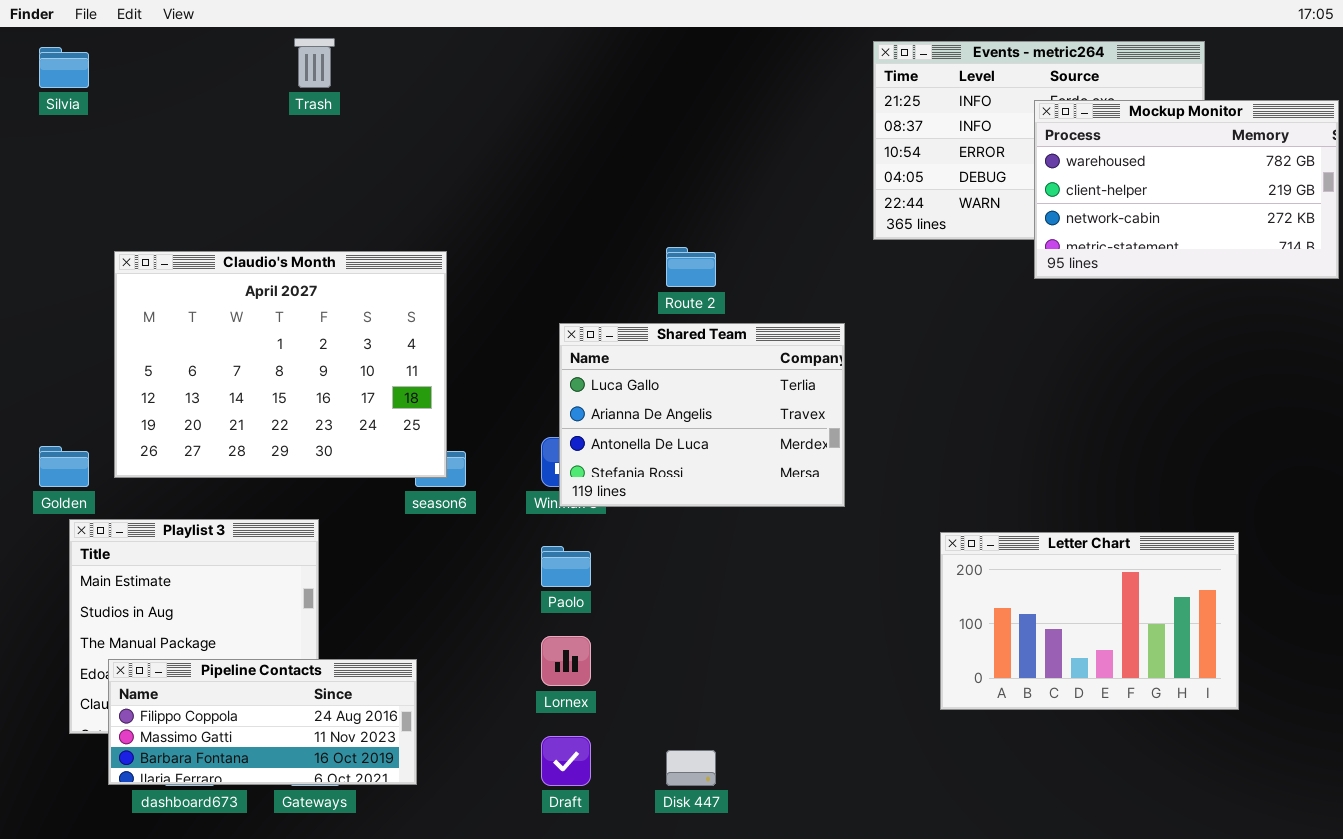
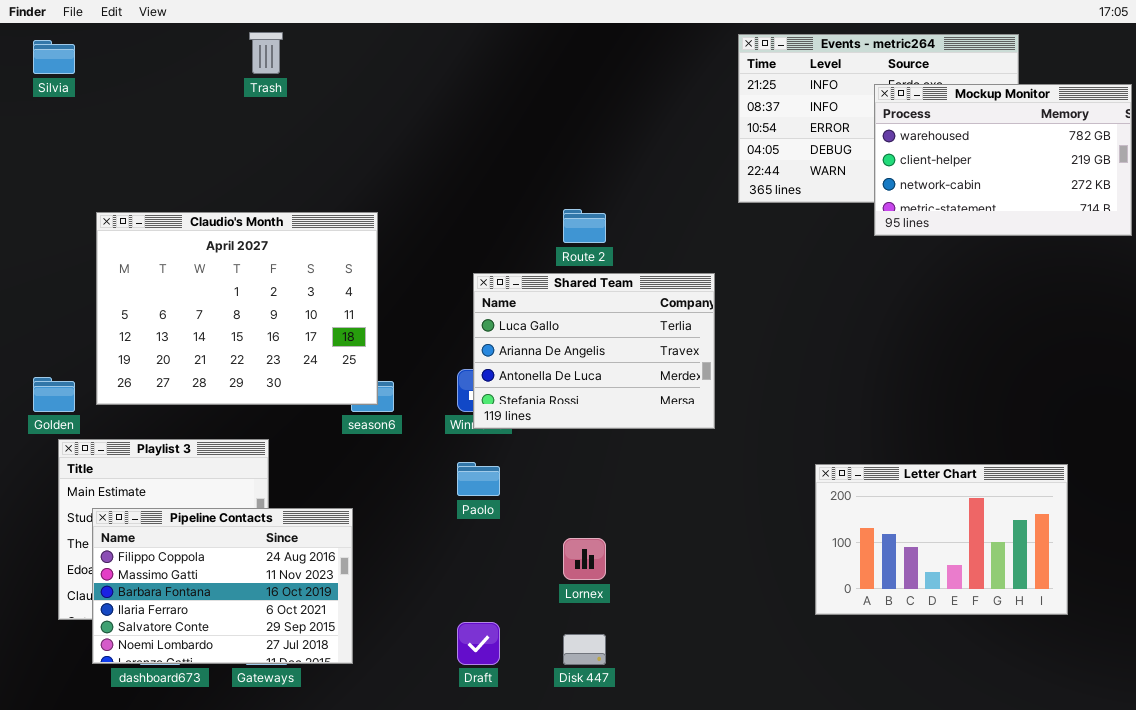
Letter Chart: [940,532,1239,710] -> [815,464,1068,615], moved
Lornex: [541,636,591,686] -> [563,538,606,580], moved
Pipeline Contacts: [108,659,417,785] -> [92,508,353,664], resized

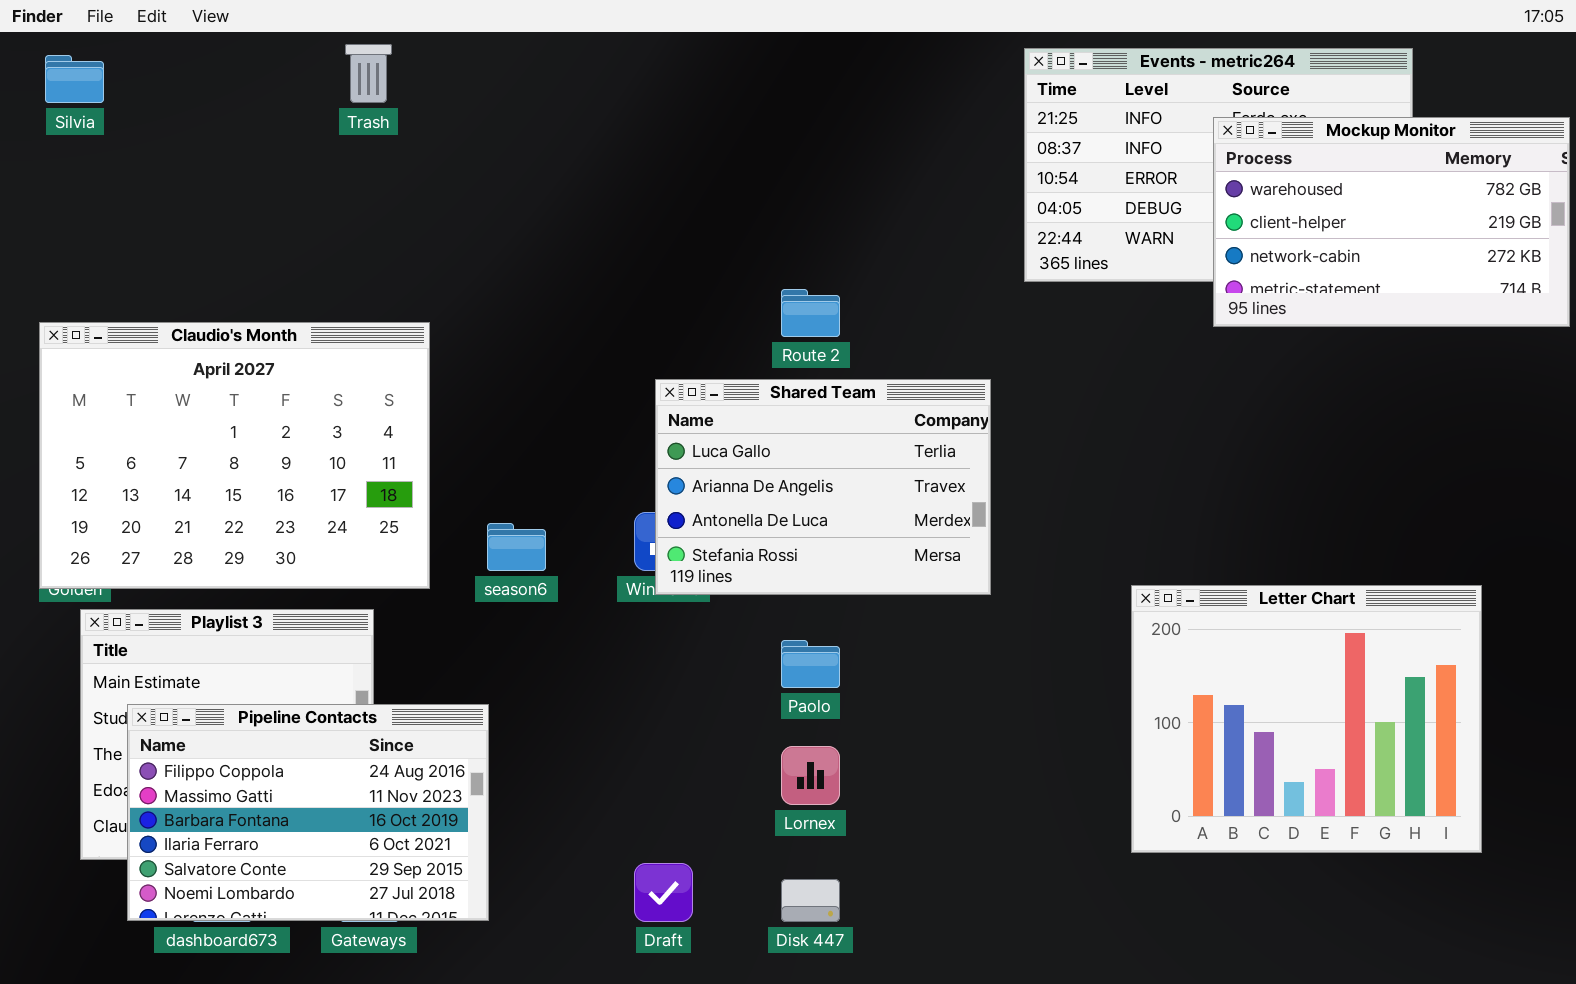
Claudio's Month: [96,212,378,405] -> [39,322,430,589], moved
Paolo: [457,462,500,496] -> [781,640,840,688], moved
Letter Chart: [815,464,1068,615] -> [1131,585,1482,853], resized

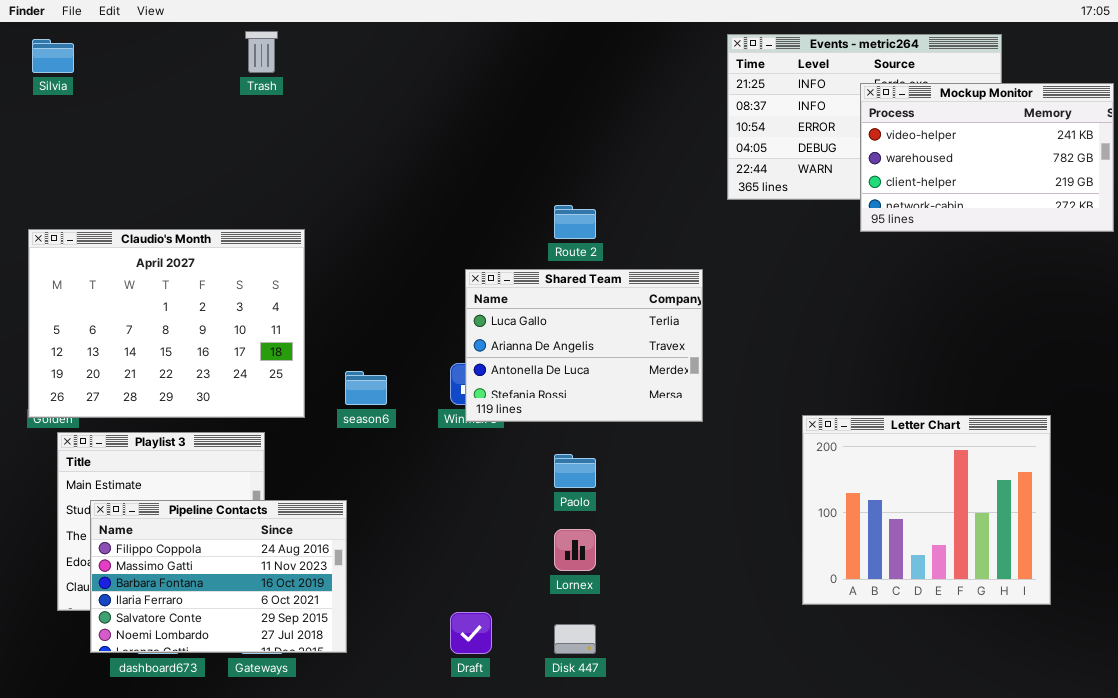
Mockup Monitor: [1213,117,1570,327] -> [860,83,1114,232], scrolled up 1 row

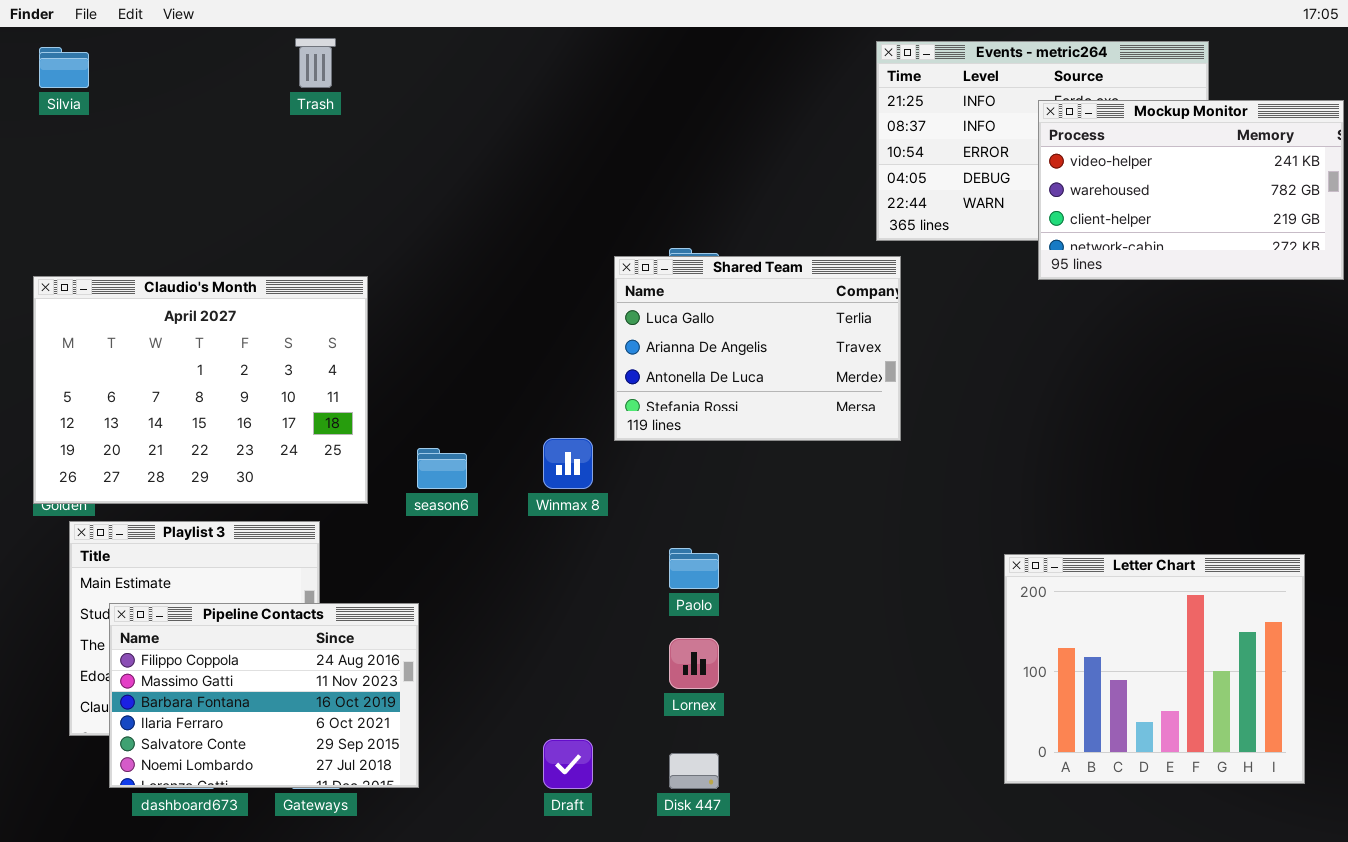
Shared Team: [465,269,703,422] -> [614,256,901,441], moved
Letter Chart: [802,415,1051,605] -> [1004,554,1305,784], moved

